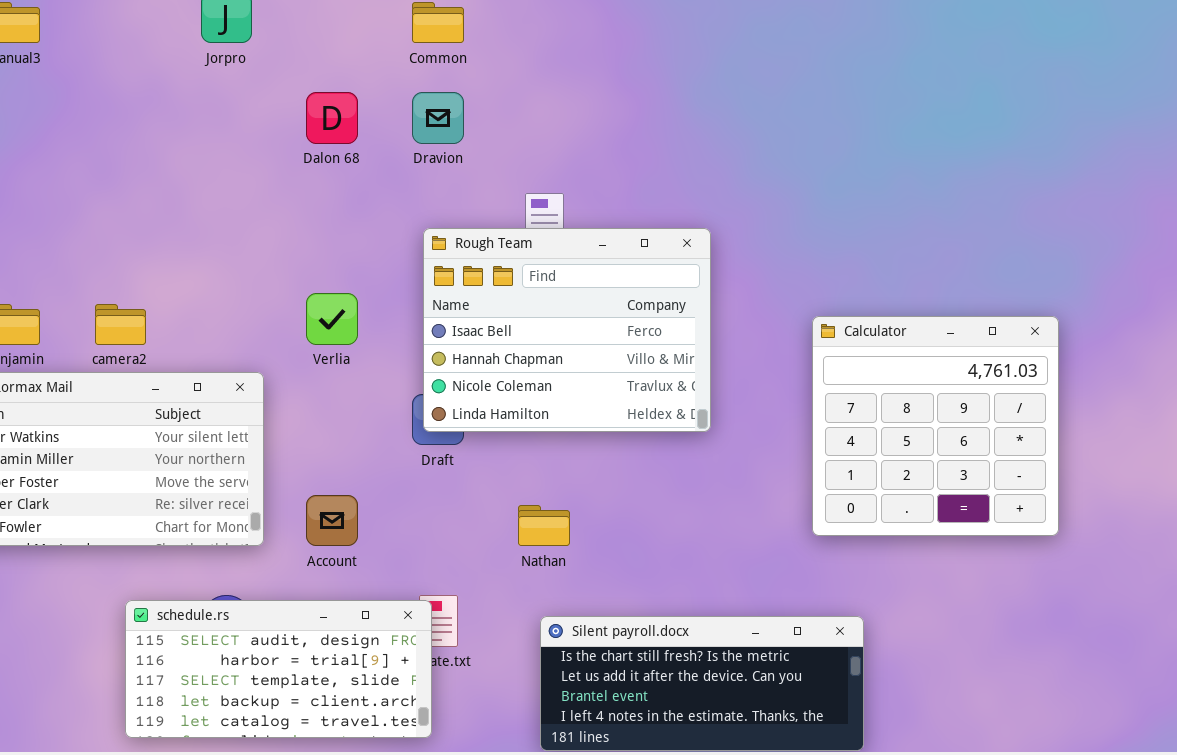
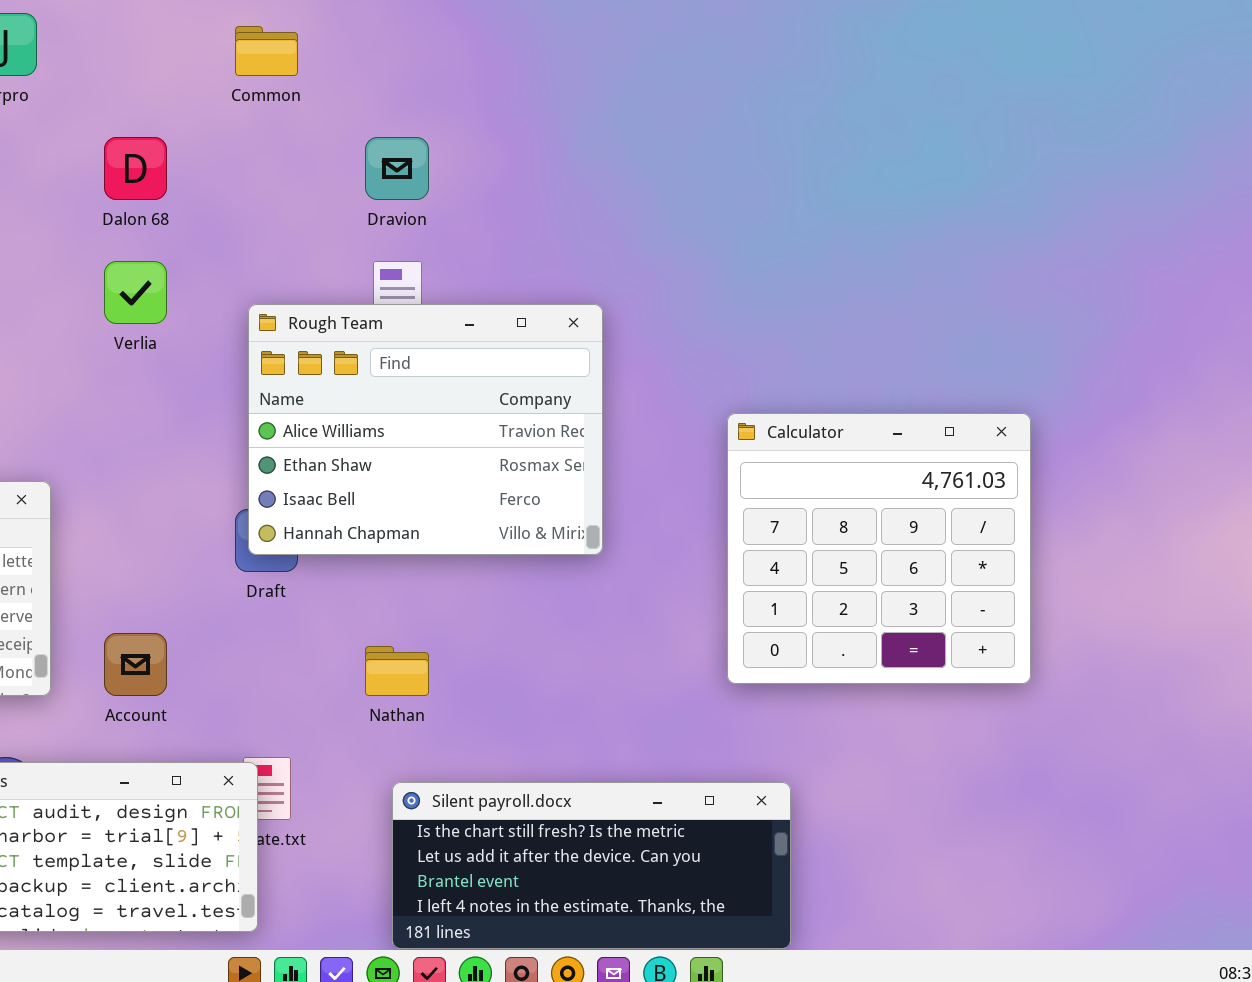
Dravion: [412,92,464,144] -> [365,137,429,200], moved
Rough Team: [423,228,711,432] -> [248,304,603,555], scrolled up 2 rows
Verlia: [306,293,358,345] -> [104,261,167,324], moved

